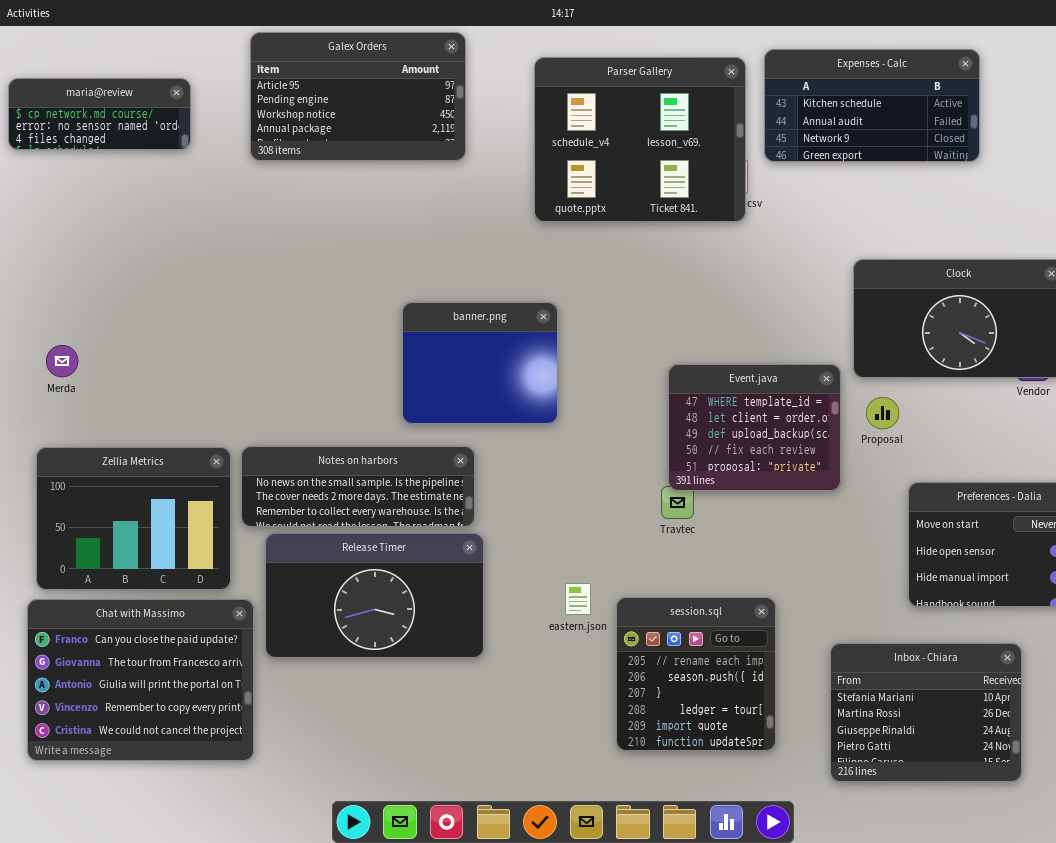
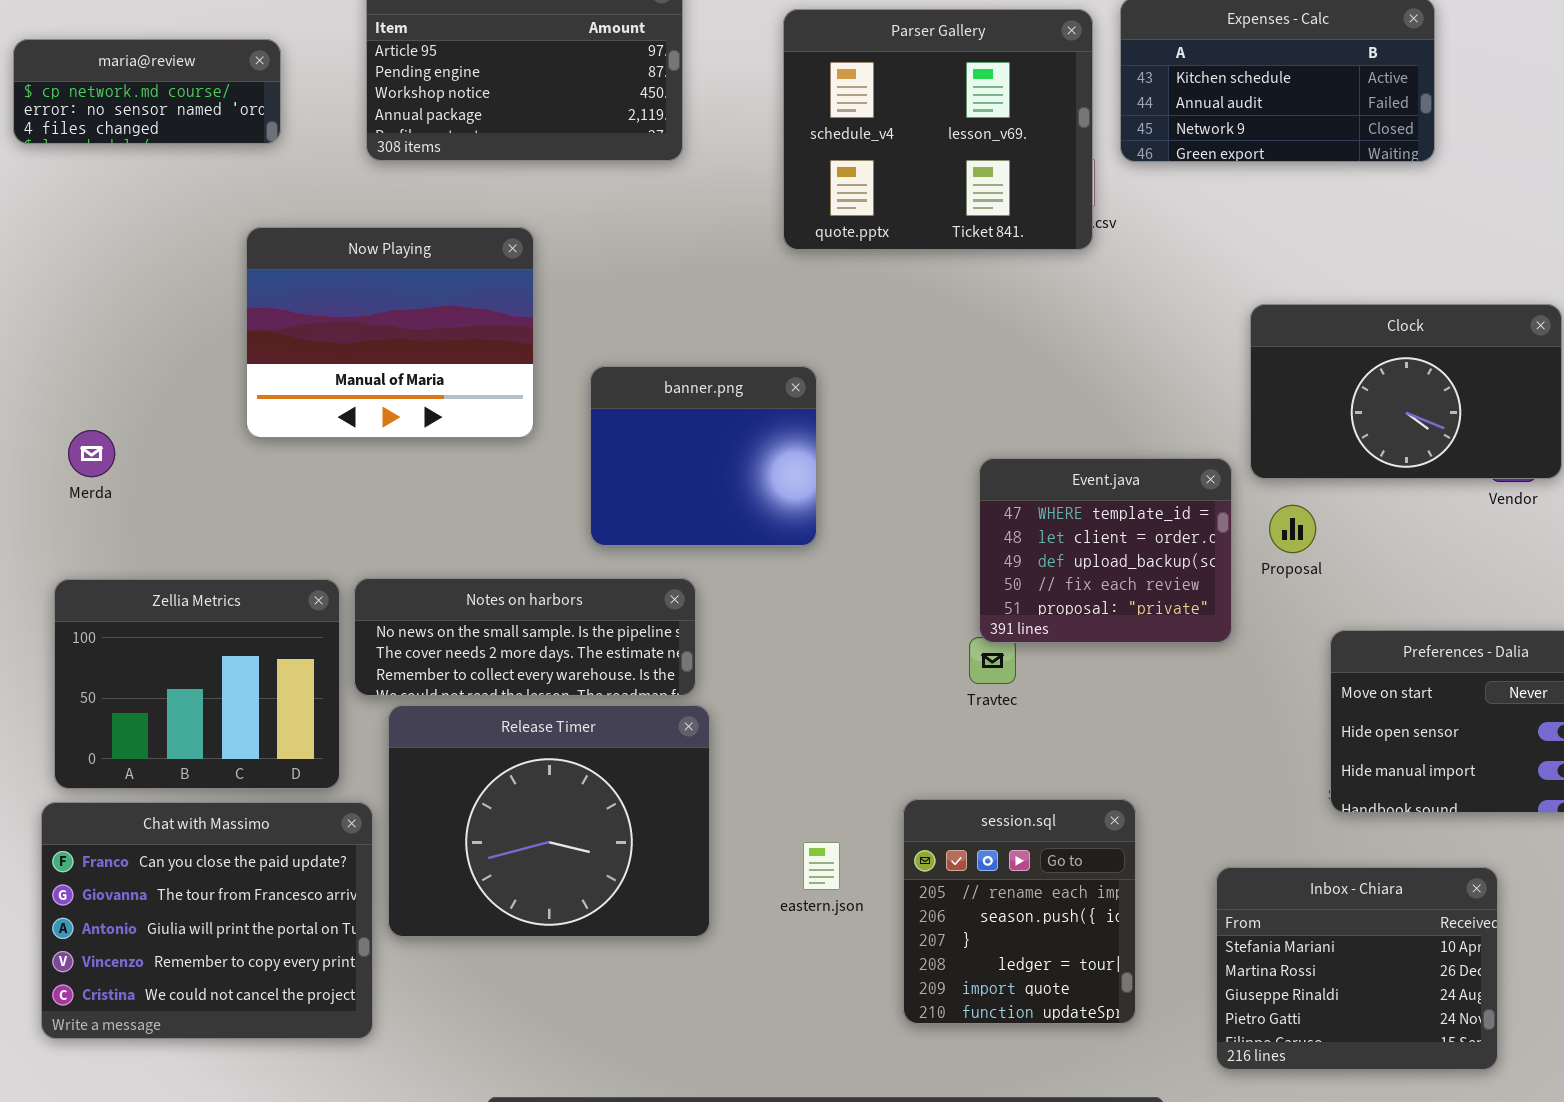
Now Playing: none -> [246,227,534,438], opened
Release Timer: [265,533,484,658] -> [388,705,710,937], resized
eastern.json: [565,583,591,615] -> [803,842,840,890], moved

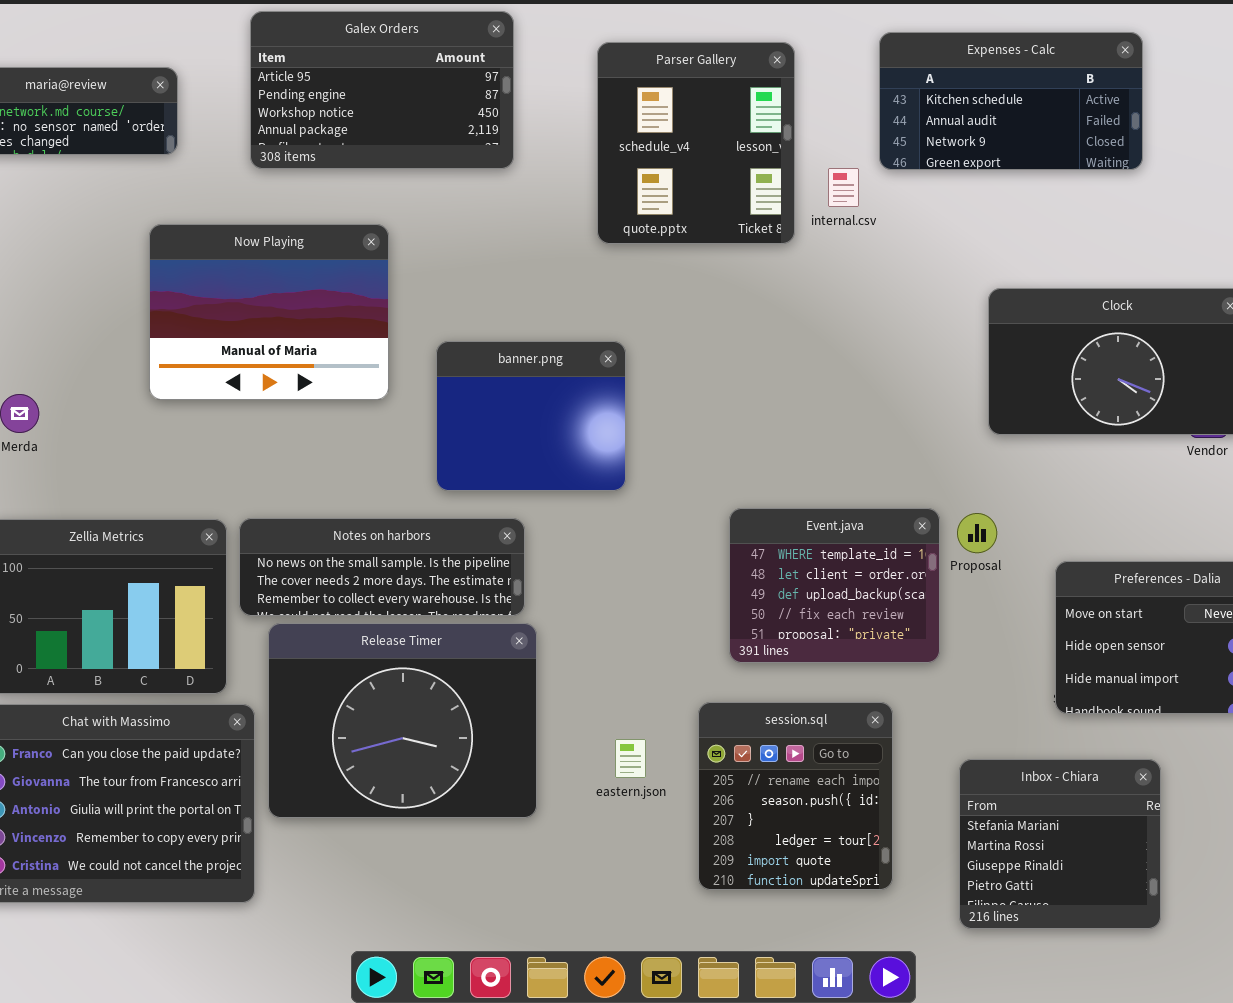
Parser Gallery: [783,9,1093,250] -> [597,42,795,244], resized
Event.java: [979,458,1232,643] -> [729,508,940,663], moved
Proposal: [1269,505,1316,553] -> [957,513,997,553], moved
Inbox - Chiara: [1216,867,1498,1070] -> [959,759,1161,929], resized

